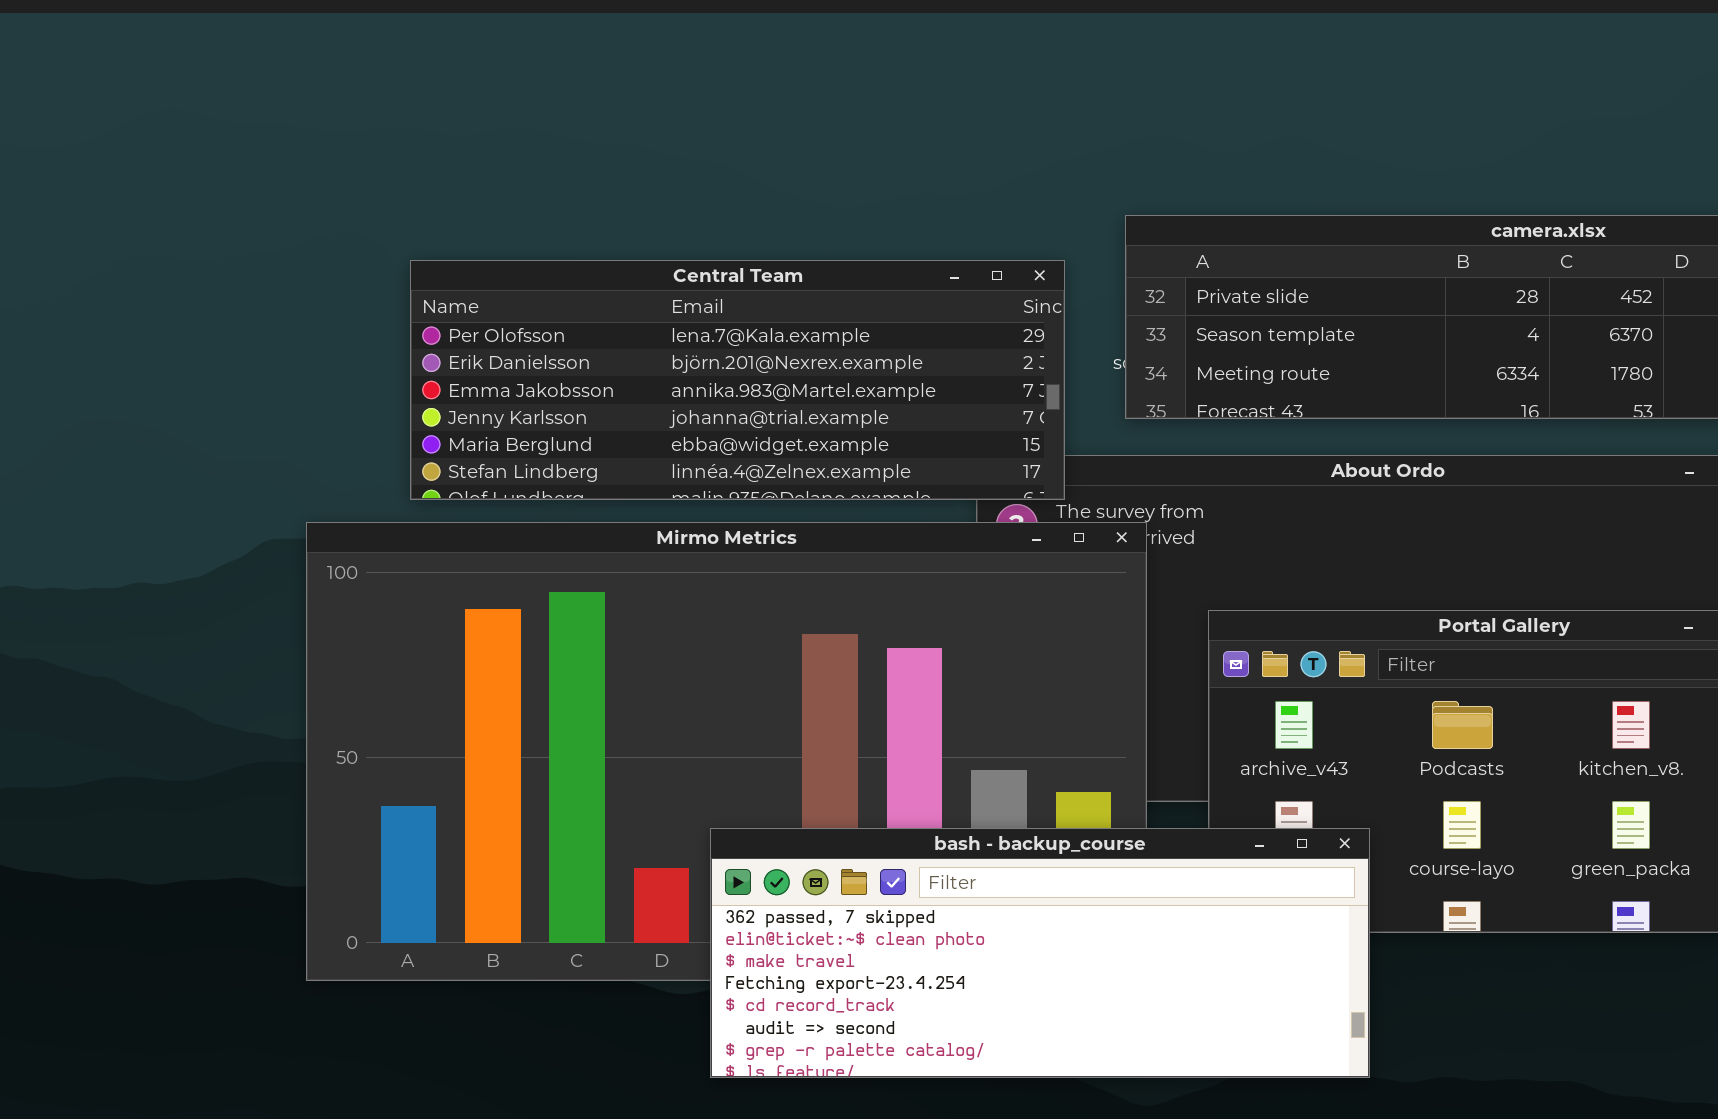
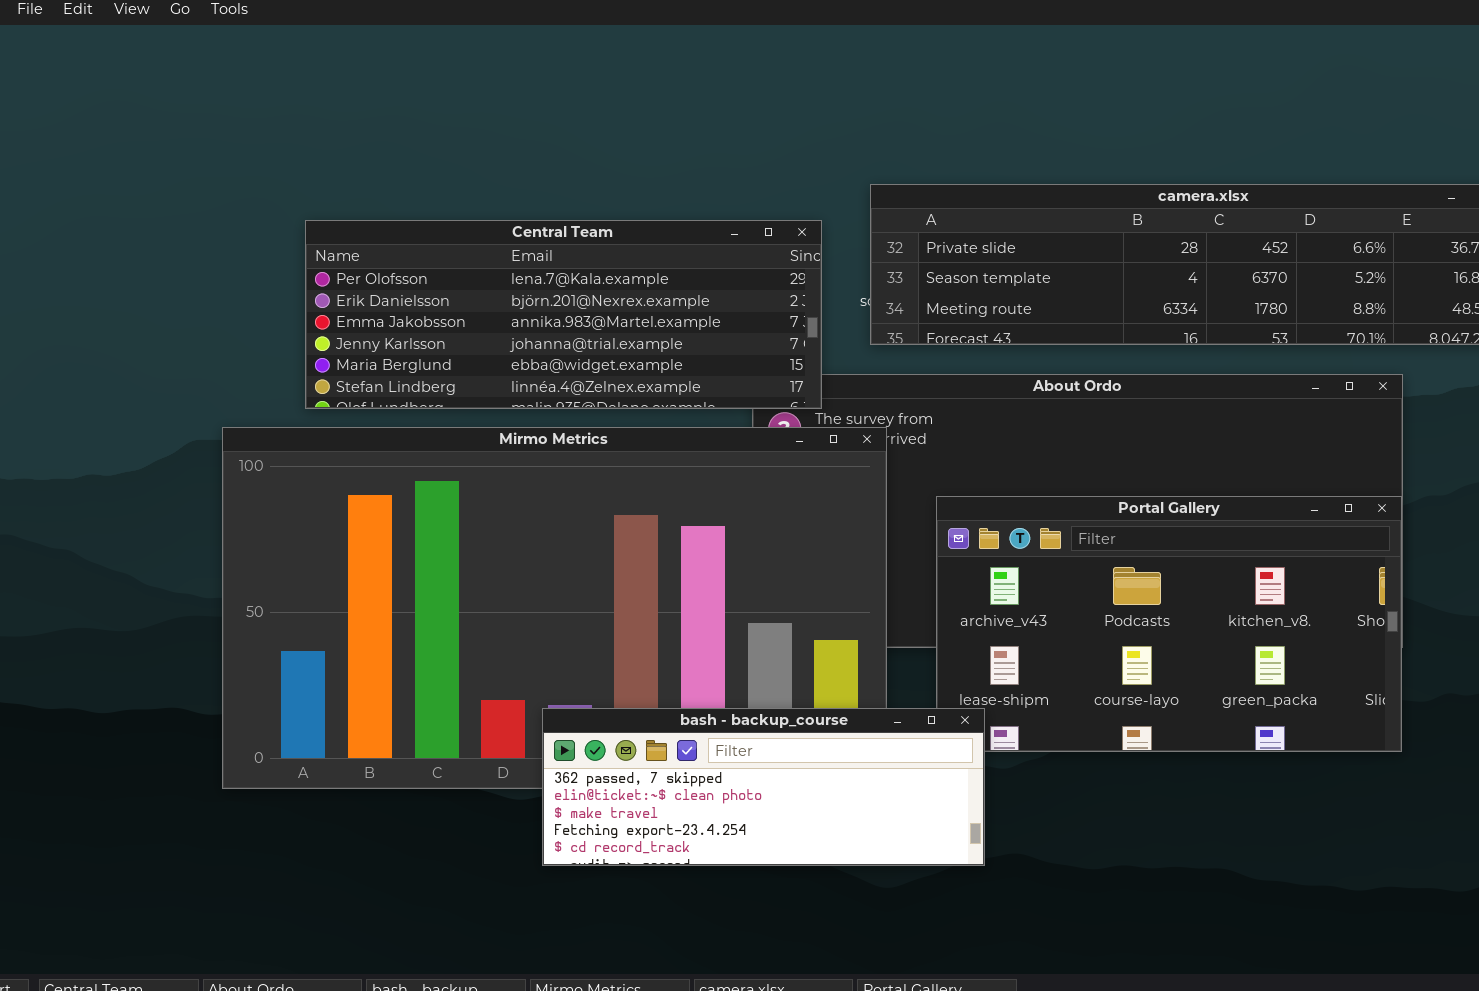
bash - backup_course: [710,828,1370,1078] -> [542,708,985,866], resized

